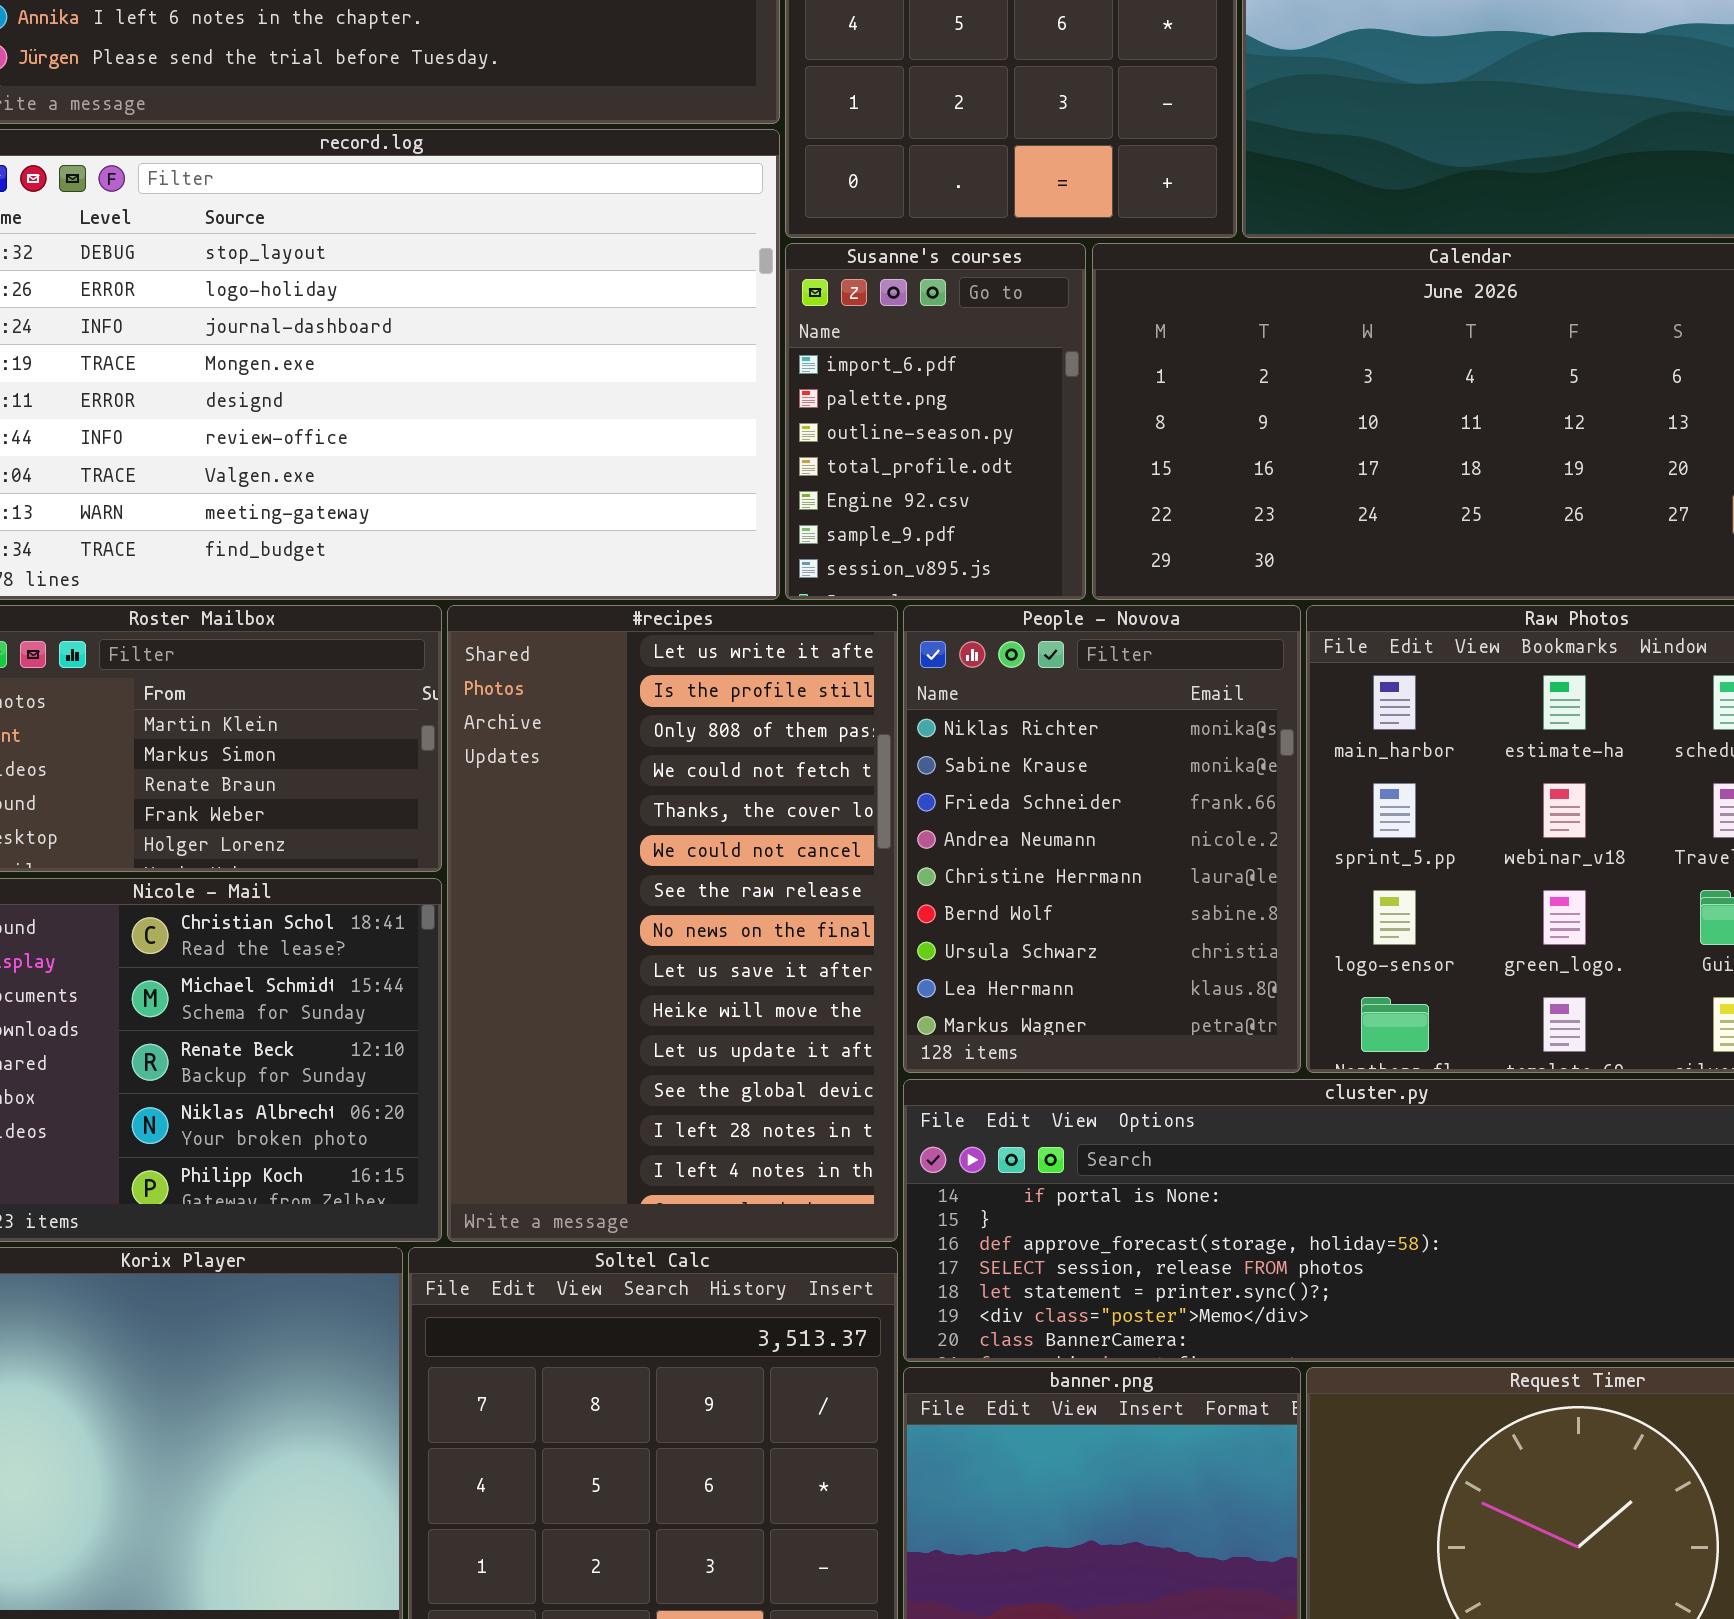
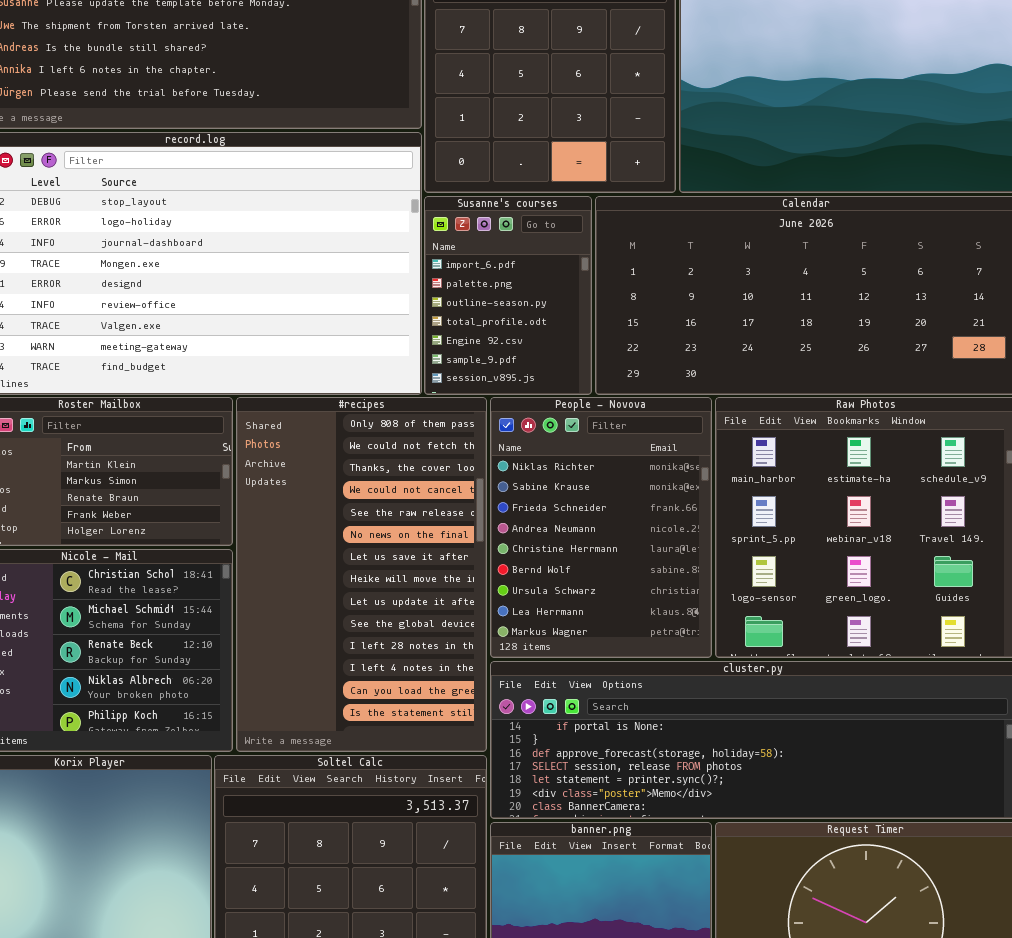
#recipes: [447,605,898,1242] -> [236,397,487,752], scrolled down 2 rows

